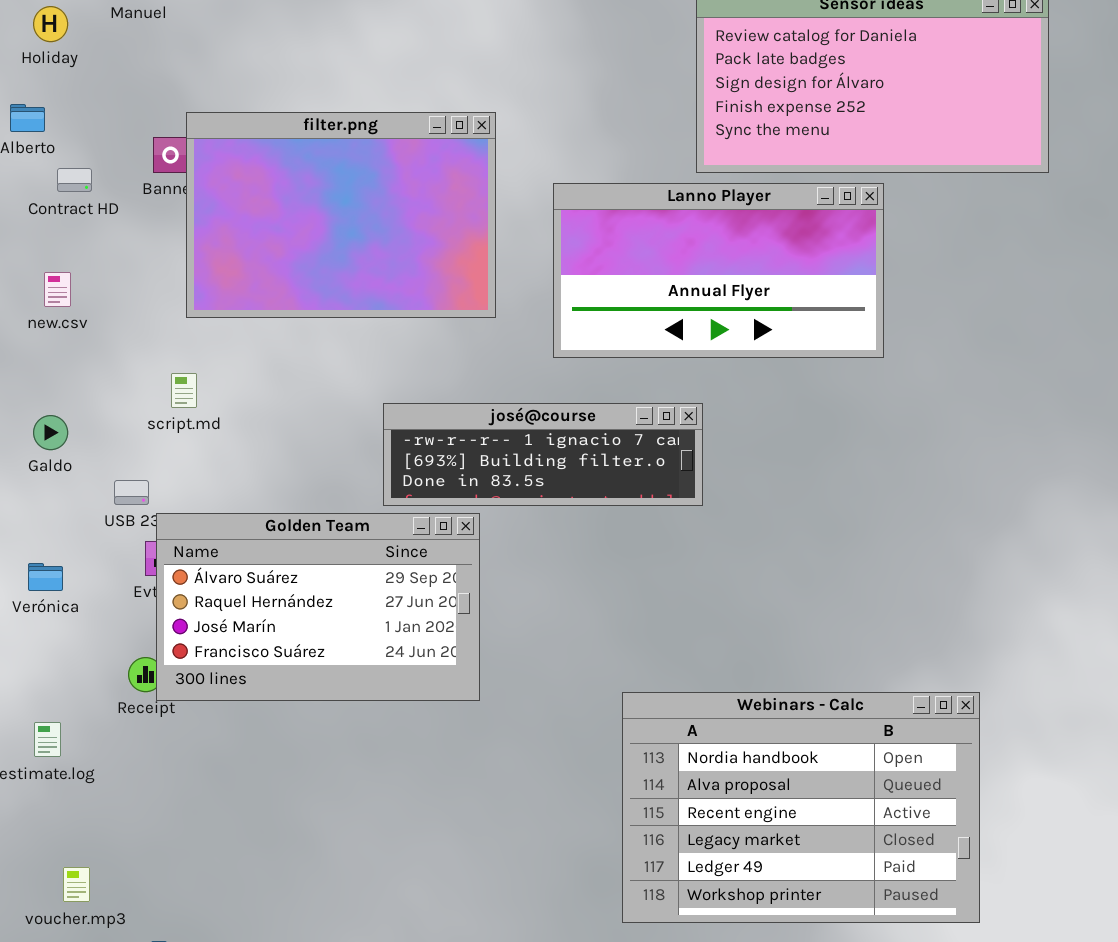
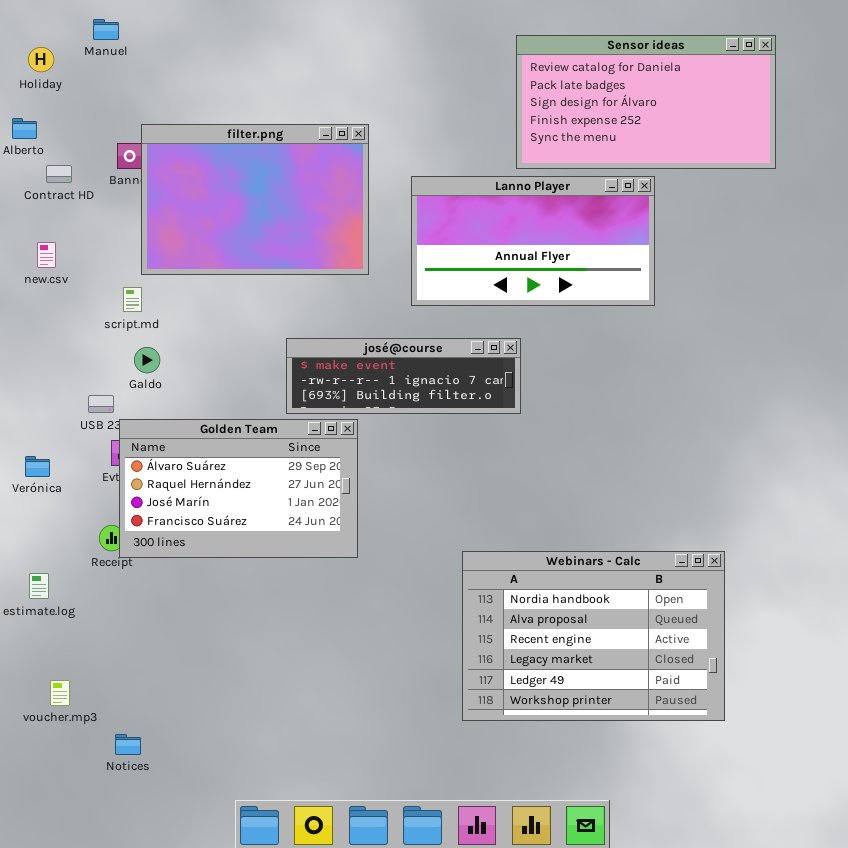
script.md: [171,373,197,408] -> [123,287,142,312], moved
josé@course: [383,403,703,506] -> [286,338,521,414], scrolled up 1 row
Galdo: [33,415,68,450] -> [134,347,160,373], moved

